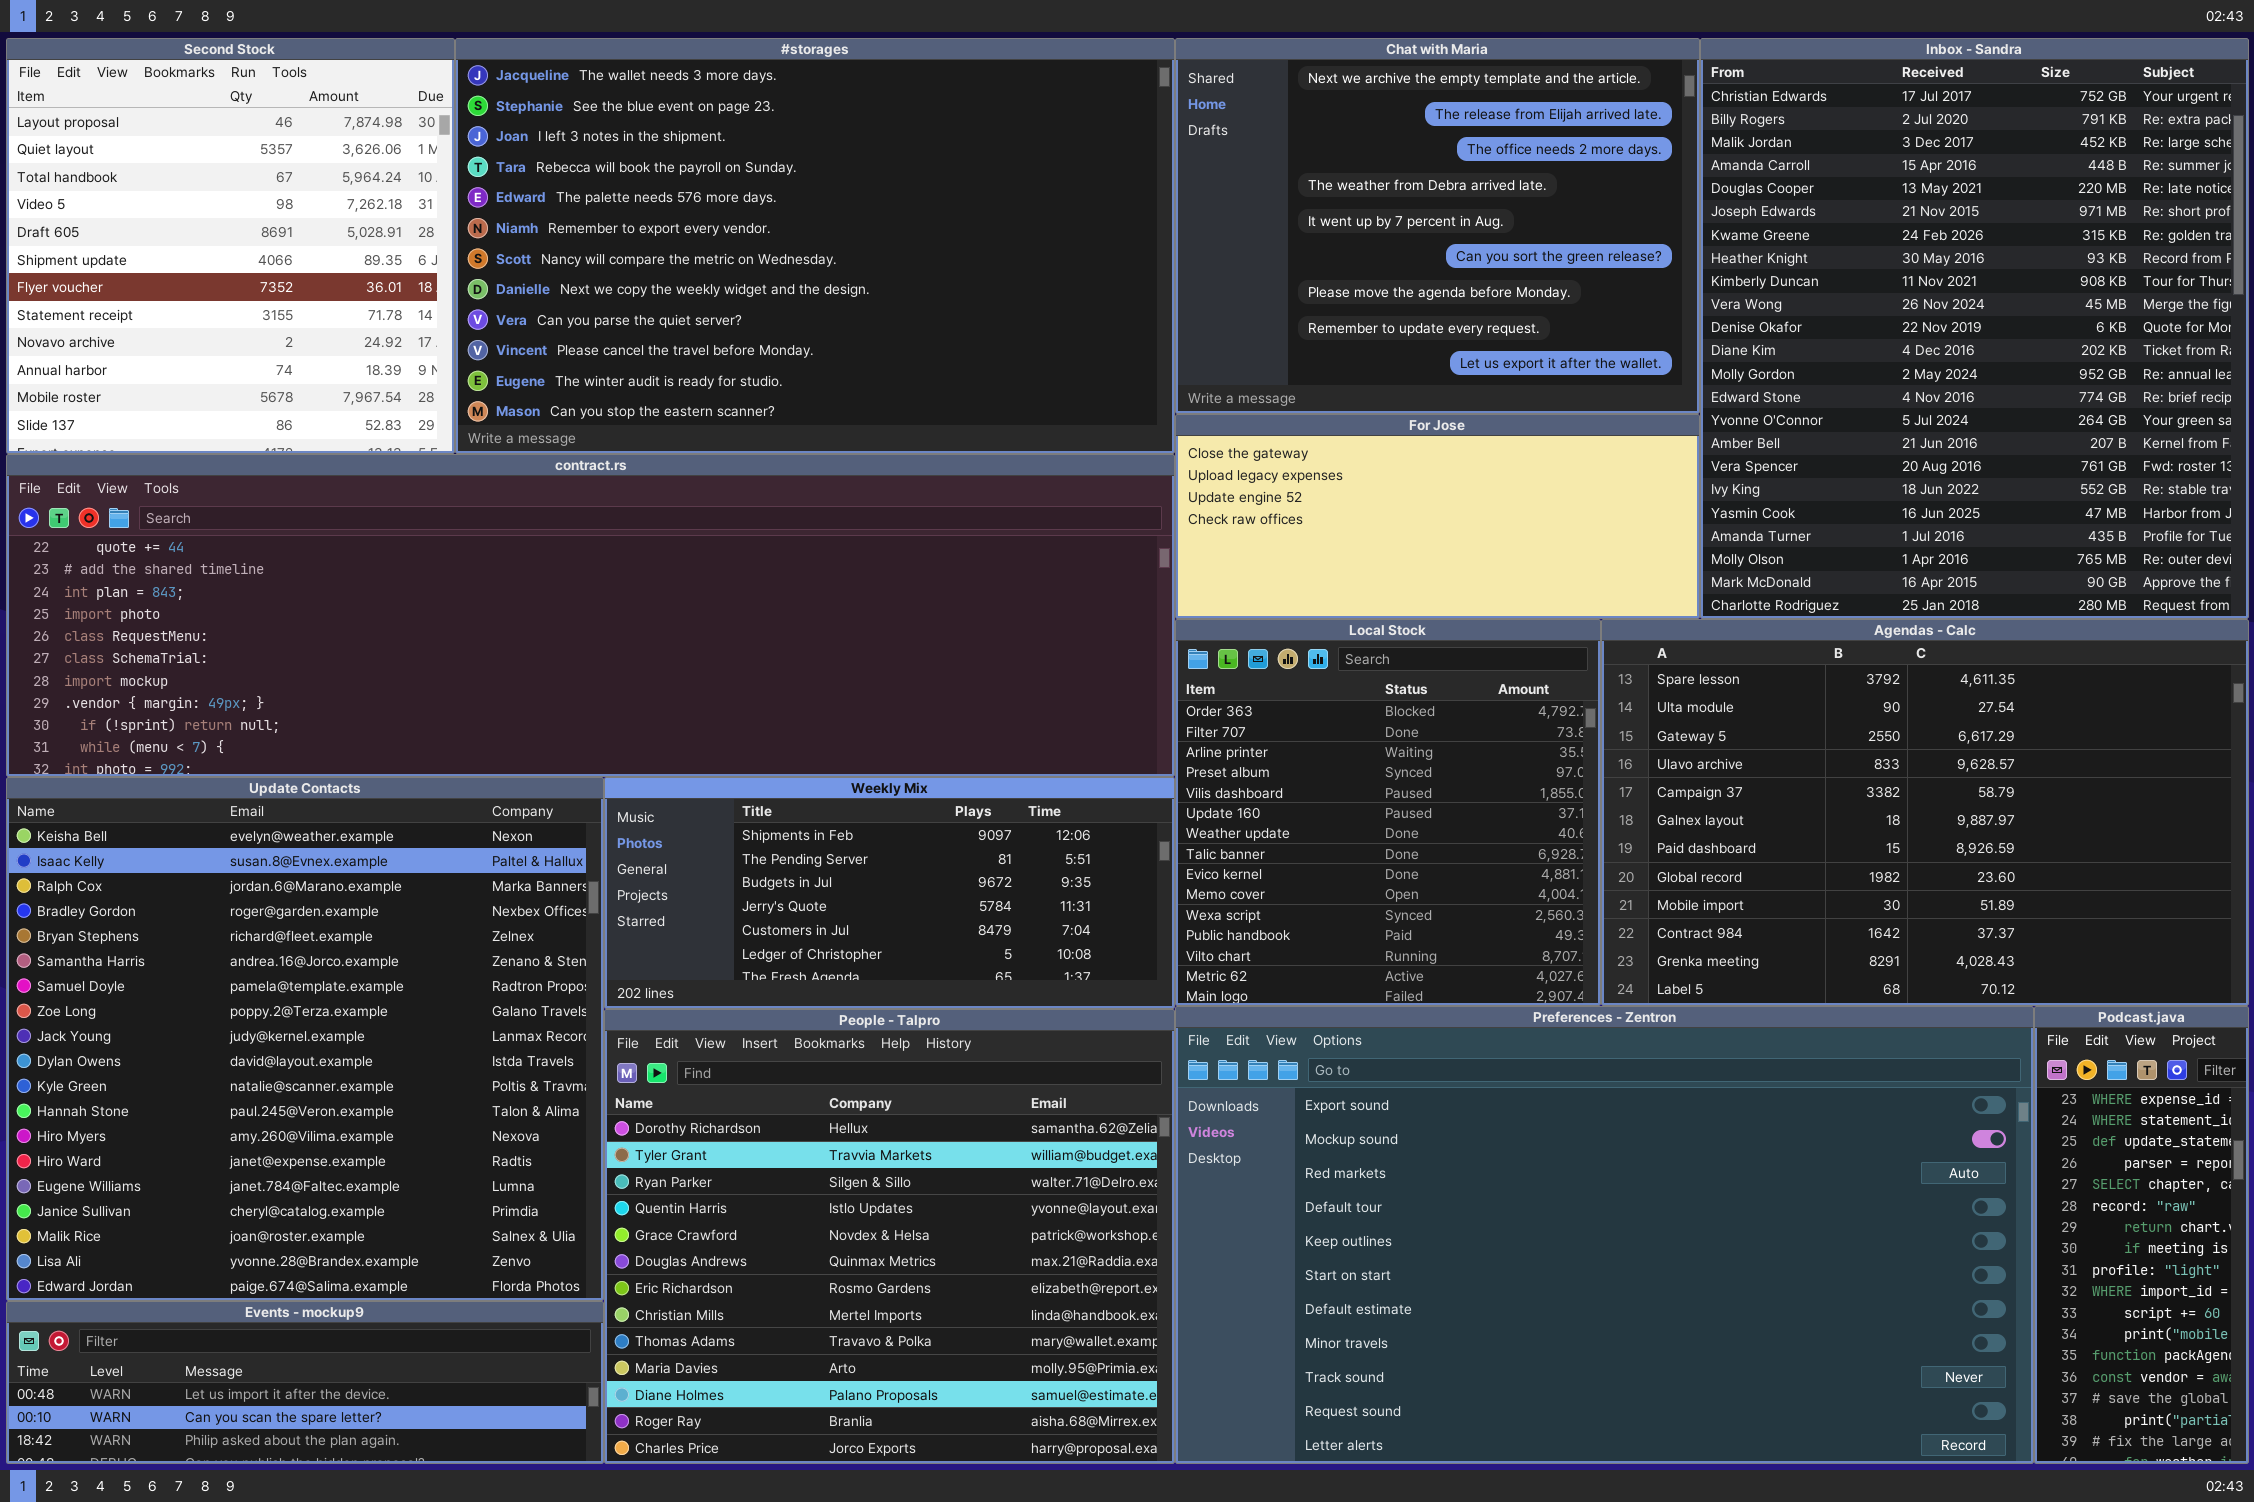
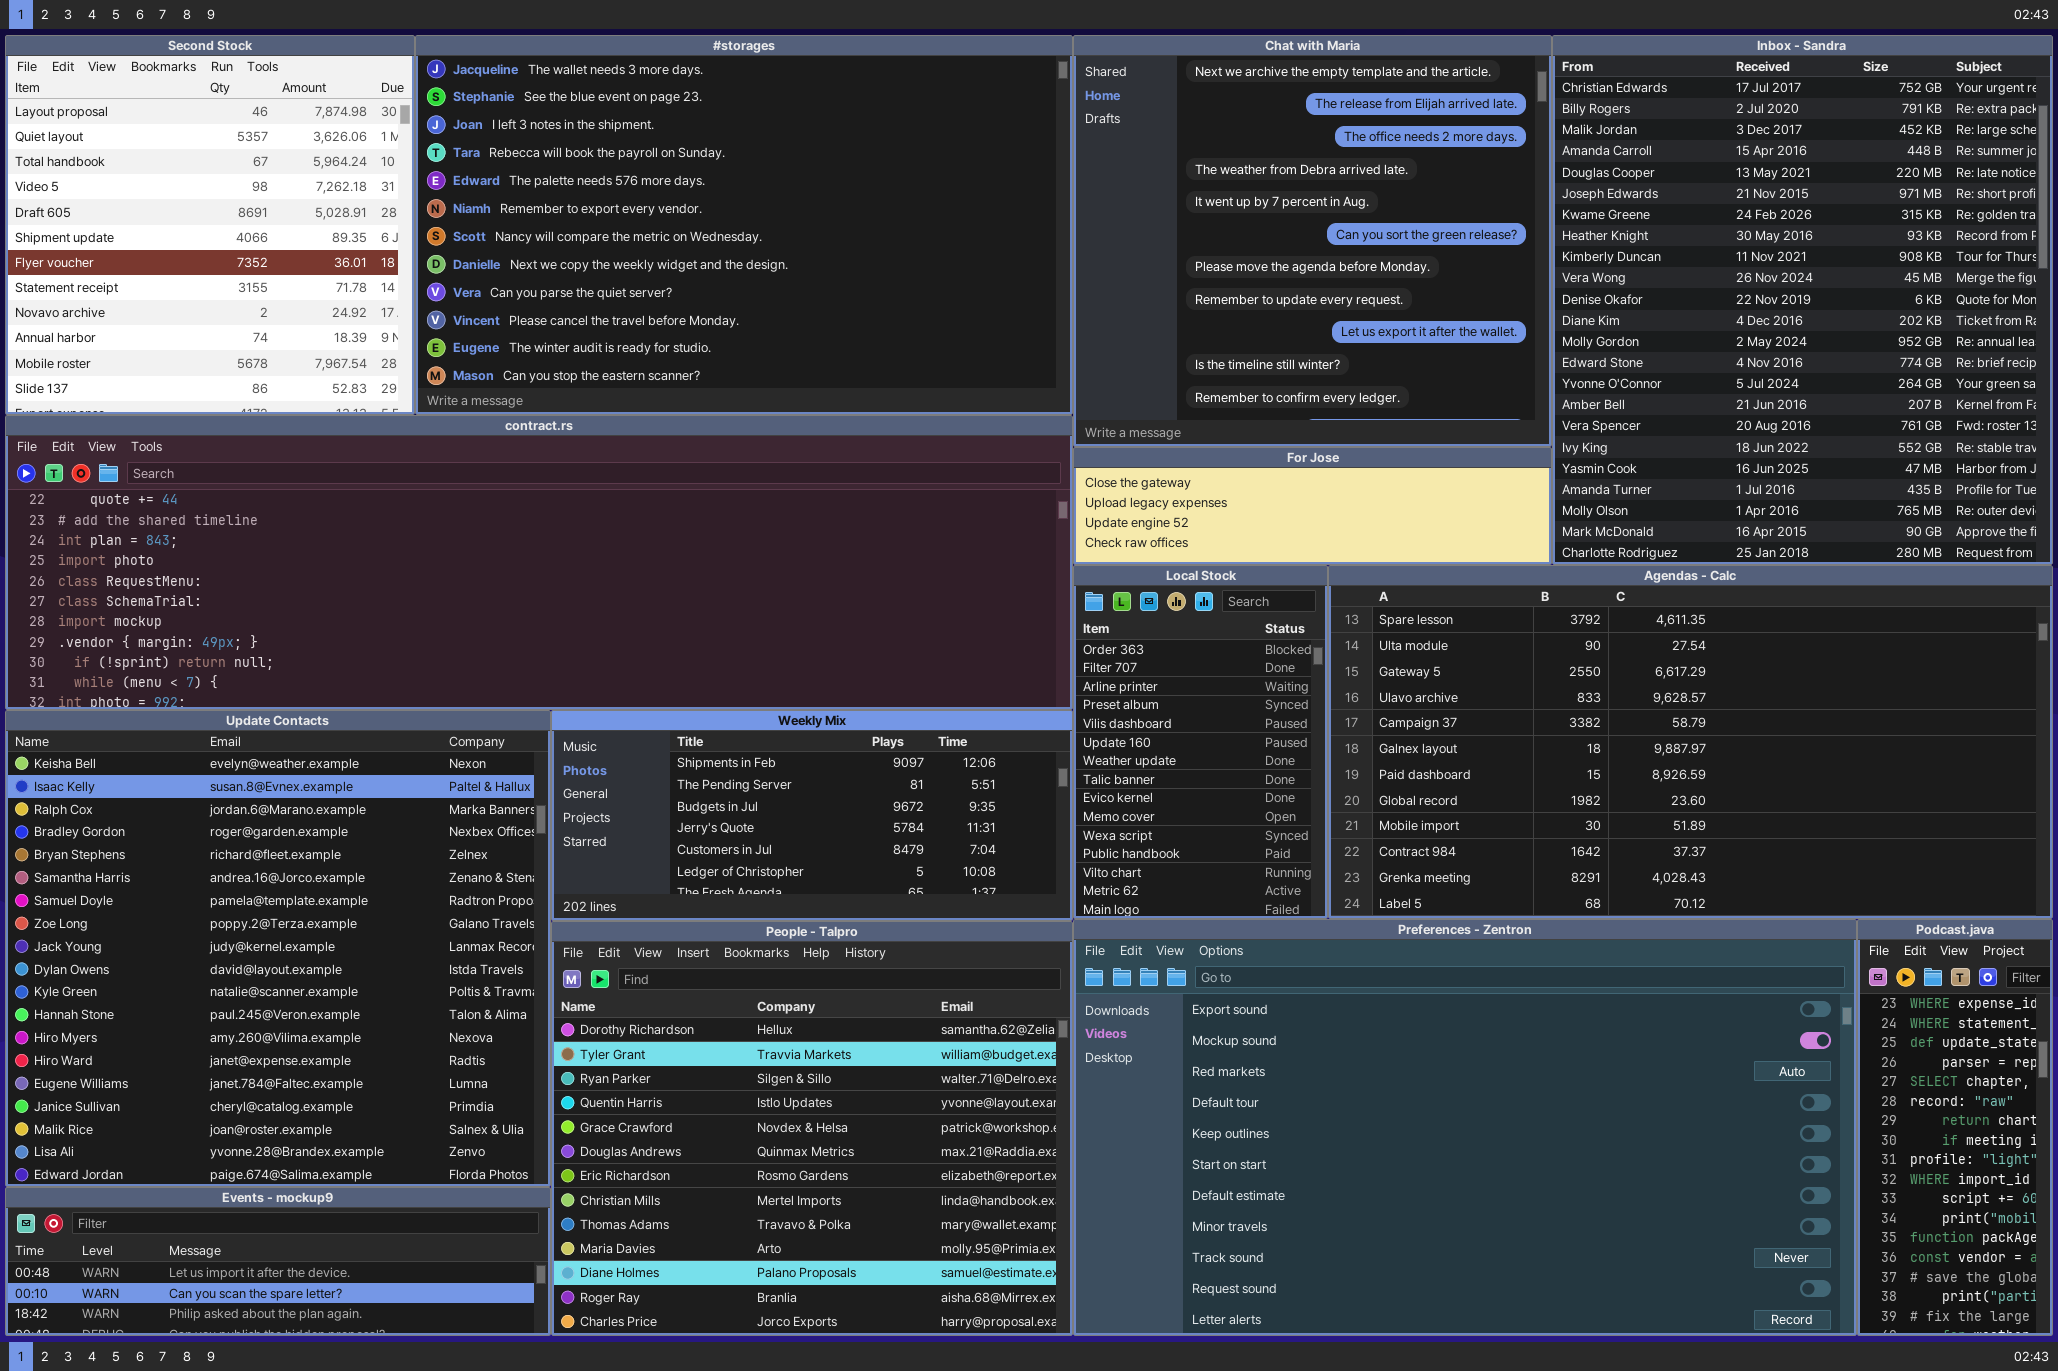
Chat with Maria: [1175,38,1700,414] -> [1073,35,1552,447], resized
For Jose: [1175,414,1700,619] -> [1073,447,1552,565], resized
Local Stock: [1175,619,1601,1006] -> [1073,565,1328,919], resized
Agendas - Calc: [1601,619,2249,1006] -> [1328,565,2053,919], resized

